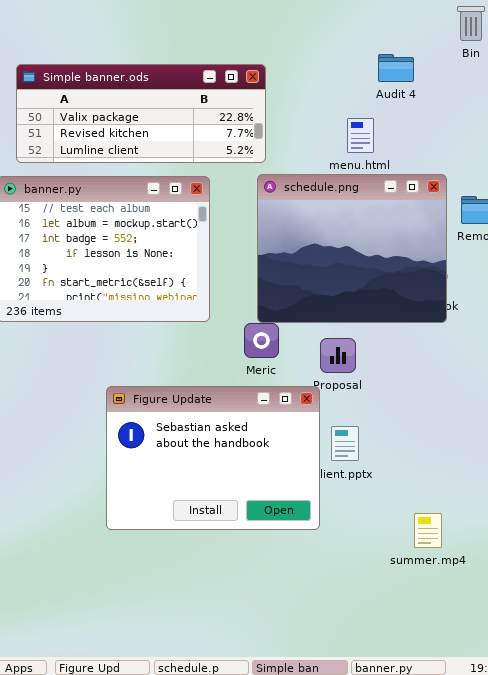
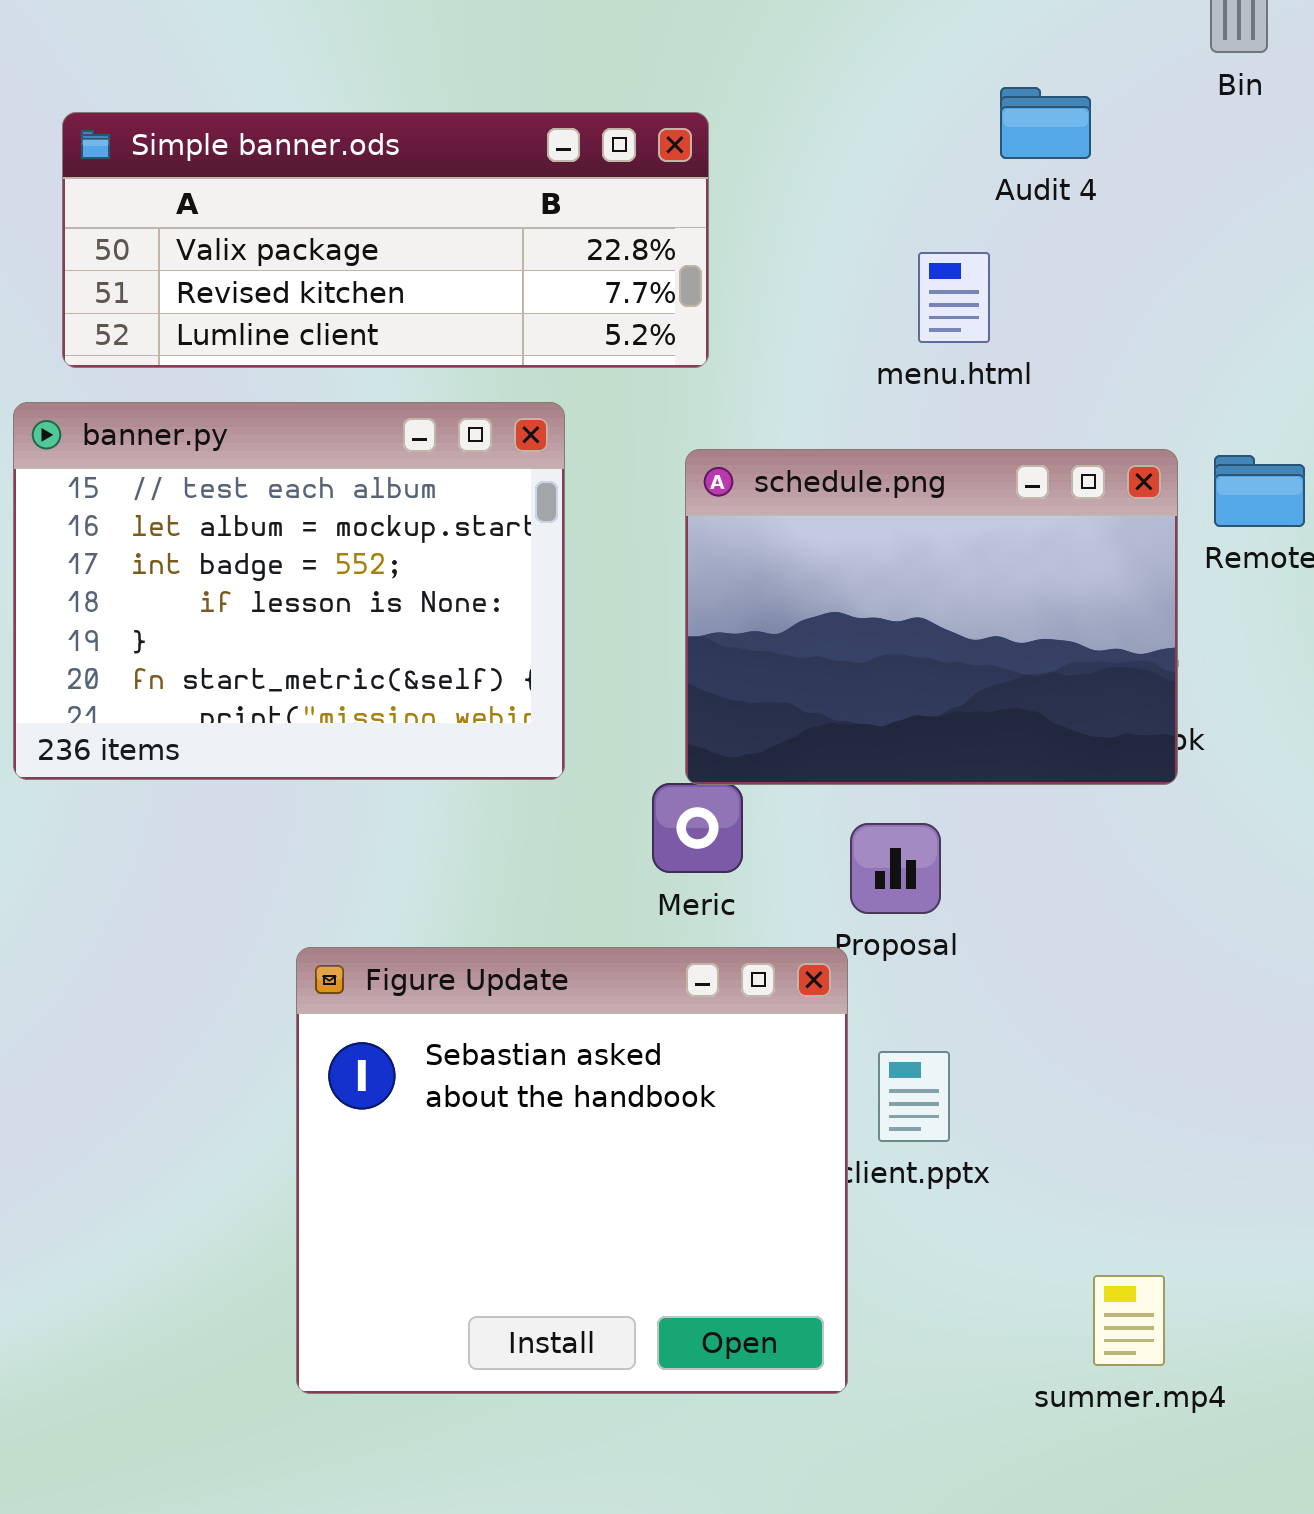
schedule.png: [257,174,447,323] -> [685,449,1178,785], resized
Figure Update: [106,386,320,530] -> [296,947,848,1394], resized

